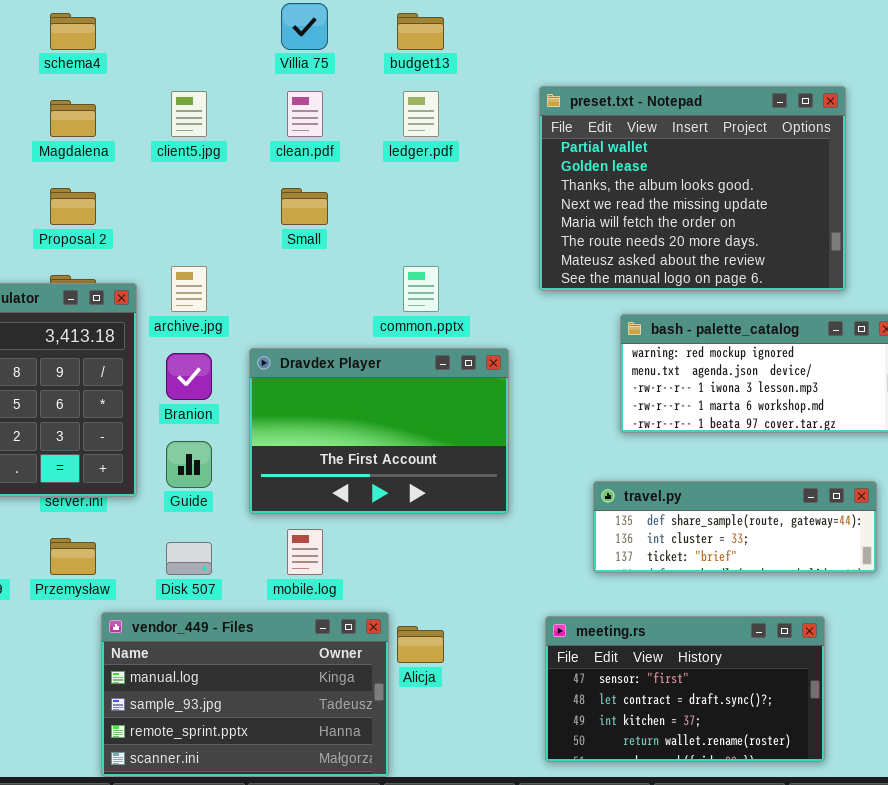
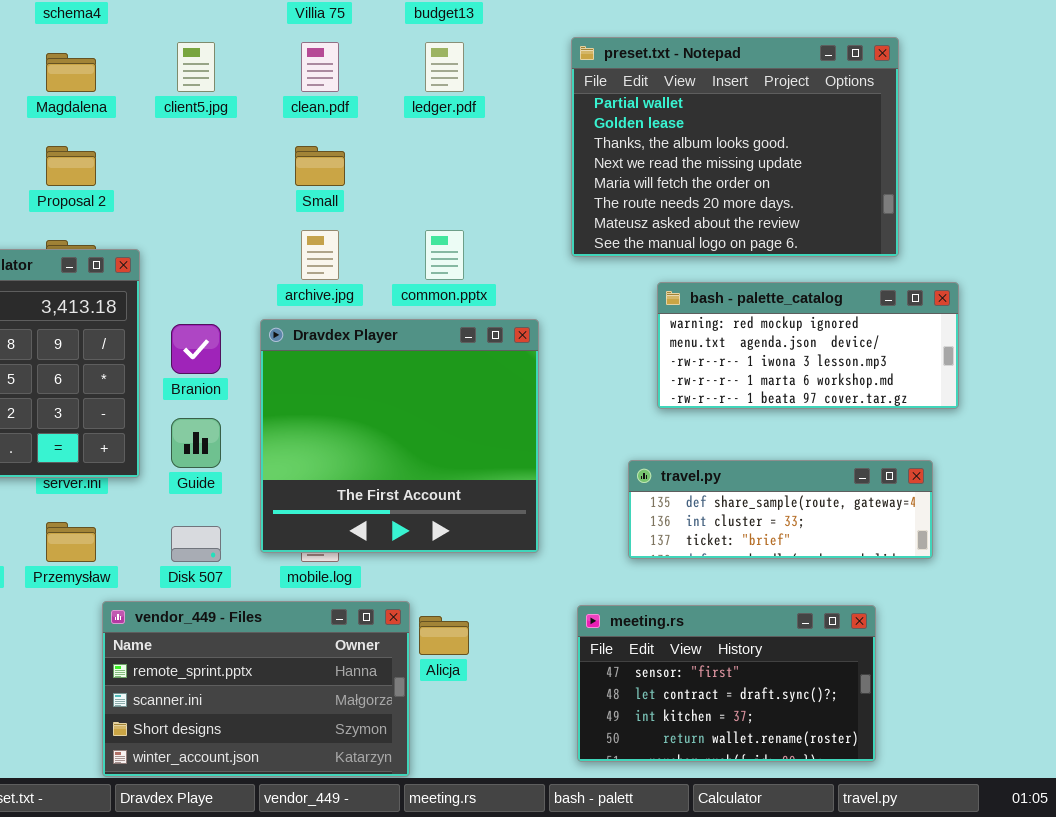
archive.jpg: [171,266,207,312] -> [301,230,339,280], moved
Dravdex Player: [249,348,509,514] -> [260,319,539,553], resized
vendor_449 - Files: [101,612,389,777] -> [102,601,410,777], scrolled down 2 rows

